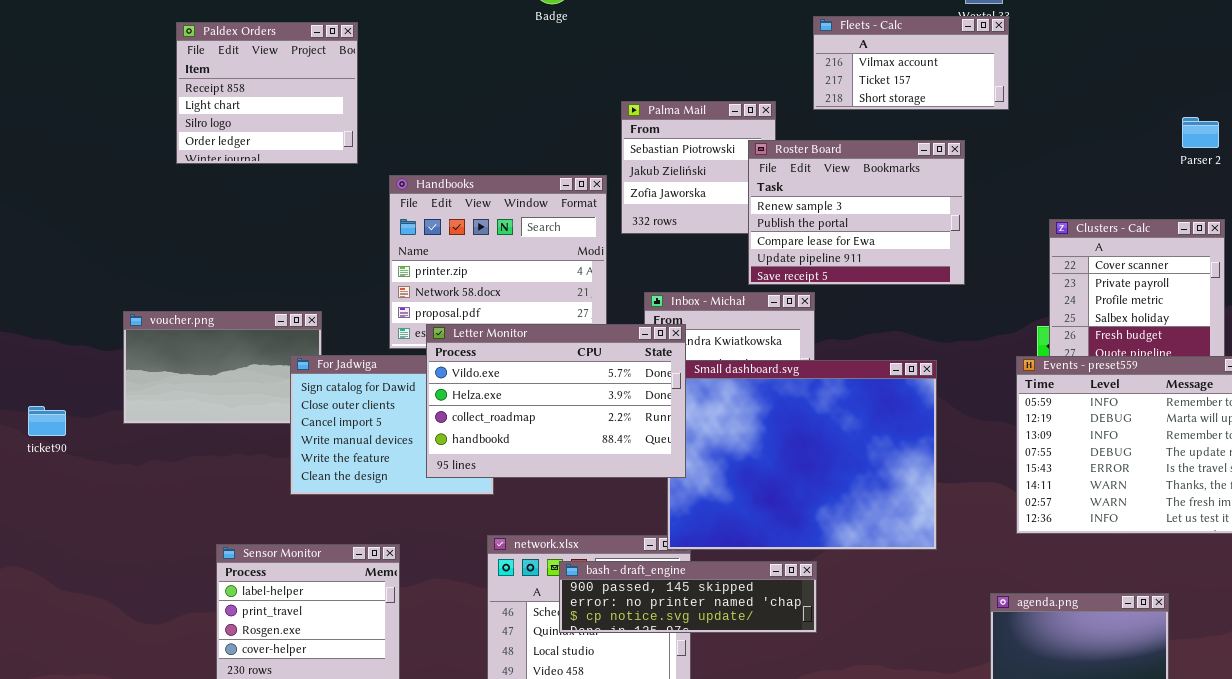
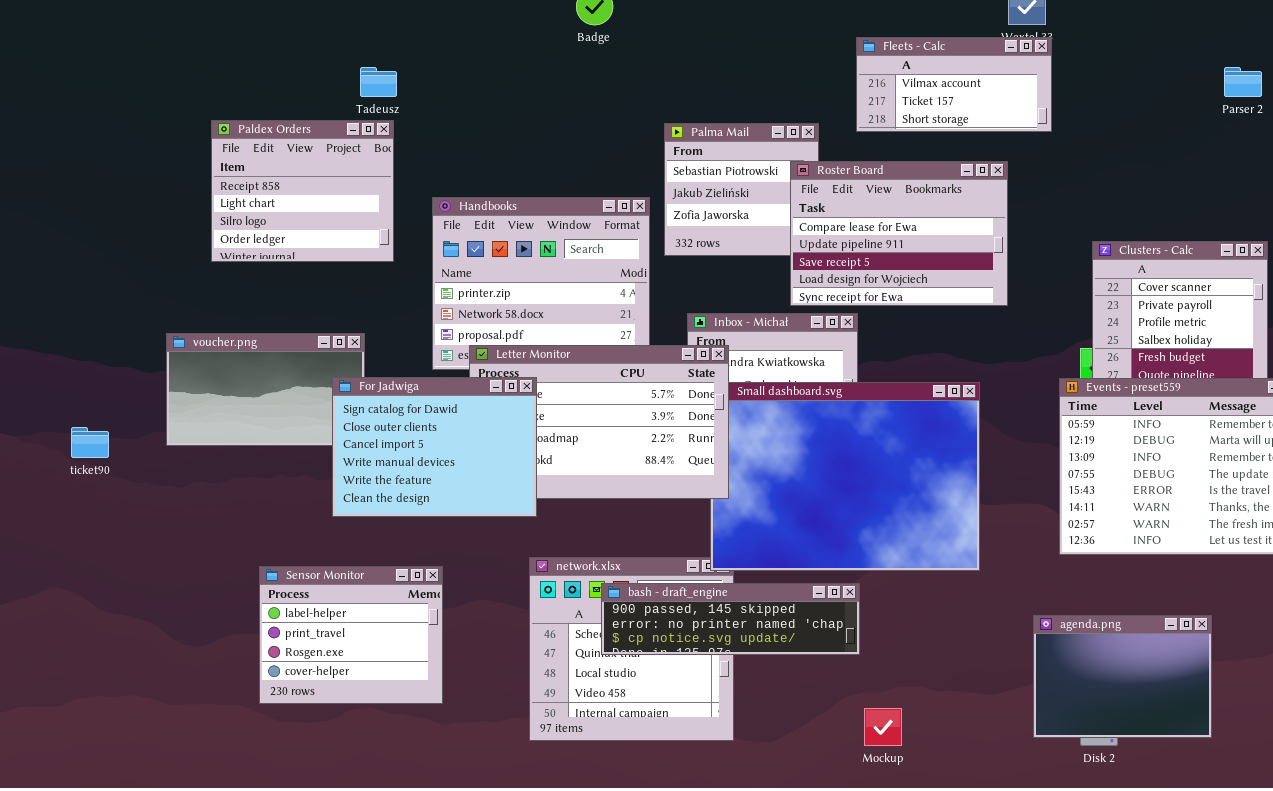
Paldex Orders: [176,22,358,164] -> [211,120,394,262], moved
Parser 2: [1182,117,1219,148] -> [1224,67,1262,97], moved
Roster Board: [748,140,965,285] -> [790,161,1008,306], scrolled down 2 rows
For Jadwiga: [290,355,494,495] -> [332,377,537,517], raised

